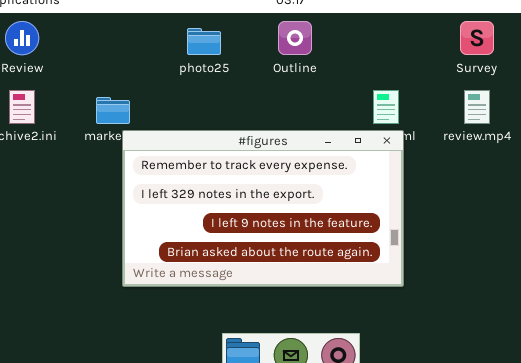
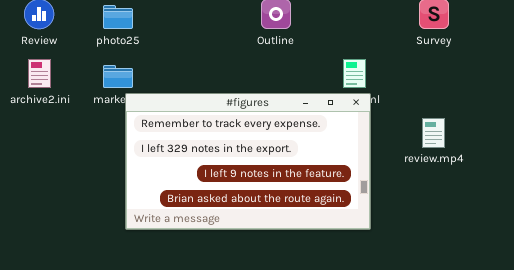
photo25: [187,28,221,55] -> [103,5,133,29], moved
review.mp4: [464,90,490,124] -> [422,118,445,148], moved

